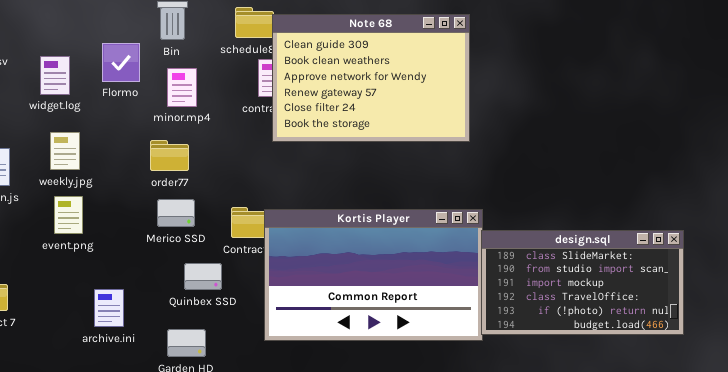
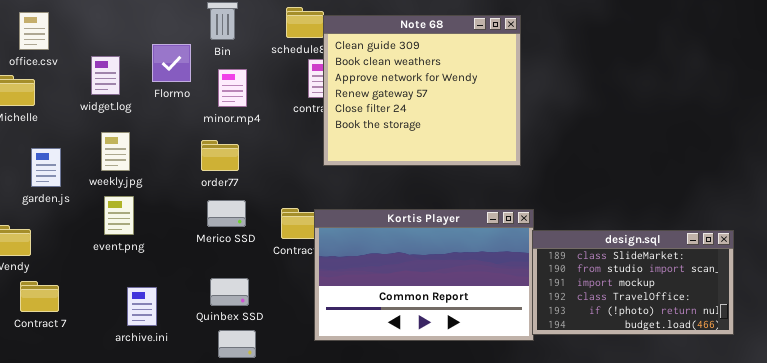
Note 68: [272,14,470,142] -> [323,15,521,166], resized
Quinbex SSD: [184,263,222,290] -> [210,278,249,306], moved
archive.ini: [94,289,124,327] -> [127,287,157,326], moved

